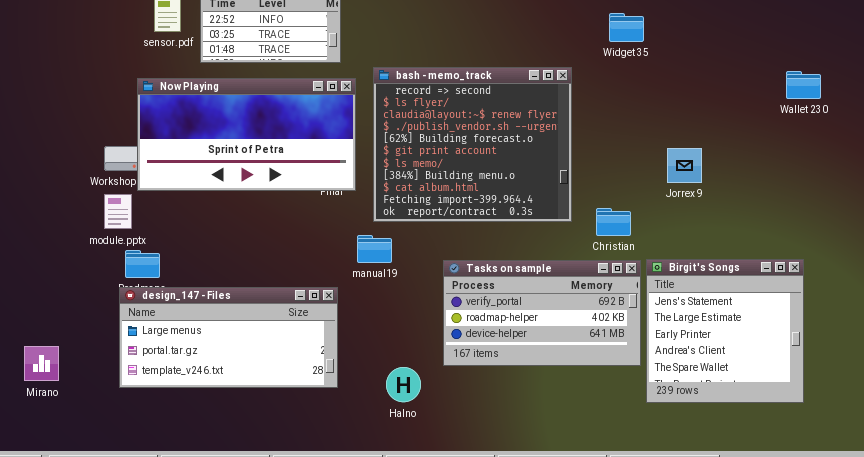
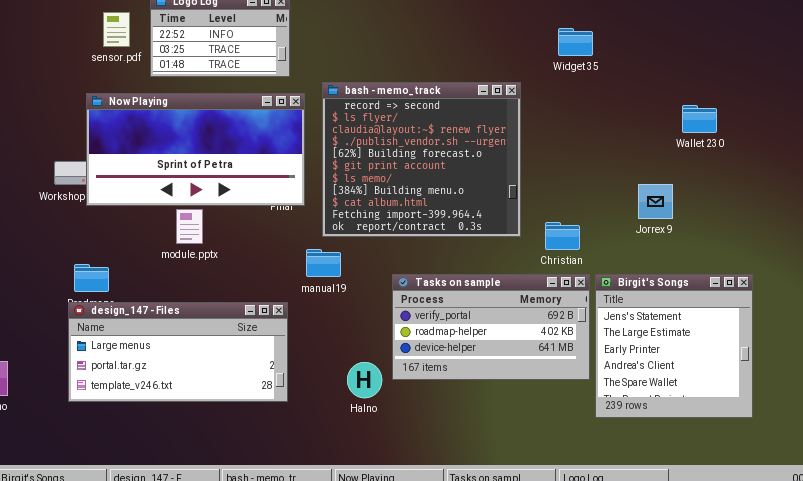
Wallet 230: [786,71,821,99] -> [682,105,717,133], moved
Jorrex 9: [667,148,702,183] -> [638,184,673,219], moved
module.pptx: [104,194,132,229] -> [176,209,203,244], moved
Halno: [386,367,421,402] -> [347,362,382,398], moved

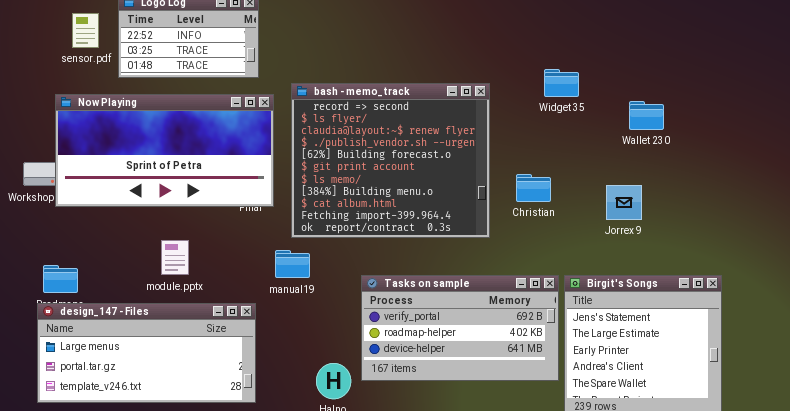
Widget 35: [558,28,593,56] -> [544,69,579,97], moved
Wallet 230: [682,105,717,133] -> [629,101,664,130], moved
module.pptx: [176,209,203,244] -> [161,240,189,275], moved
Christian: [545,222,580,250] -> [516,174,551,202], moved

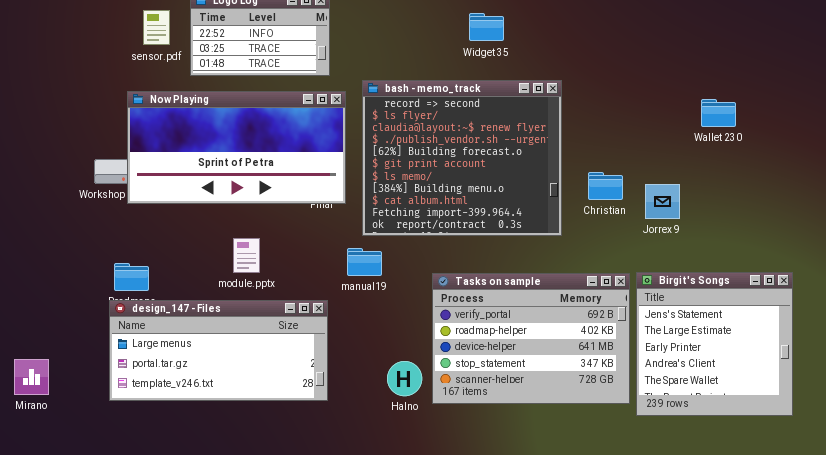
Widget 35: [544,69,579,97] -> [469,13,504,41], moved
Jorrex 9: [606,185,642,220] -> [645,184,680,219], moved
Tasks on sample: [361,275,559,381] -> [432,273,630,404], resized

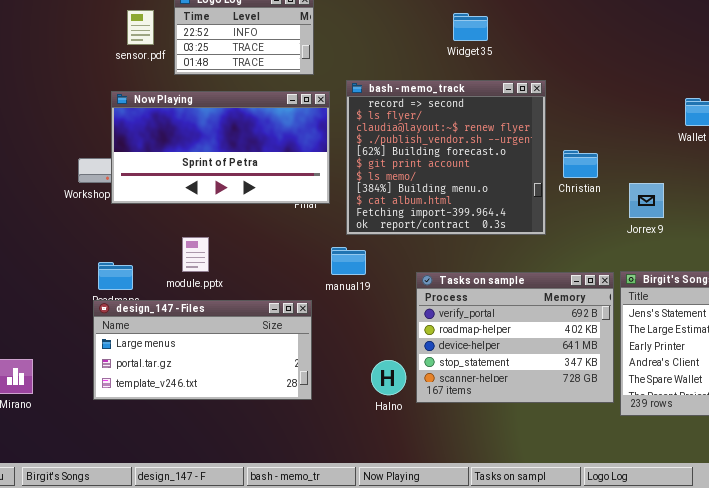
Christian: [588,172,623,200] -> [563,150,598,178], moved
module.pptx: [233,238,260,273] -> [182,237,209,272], moved

